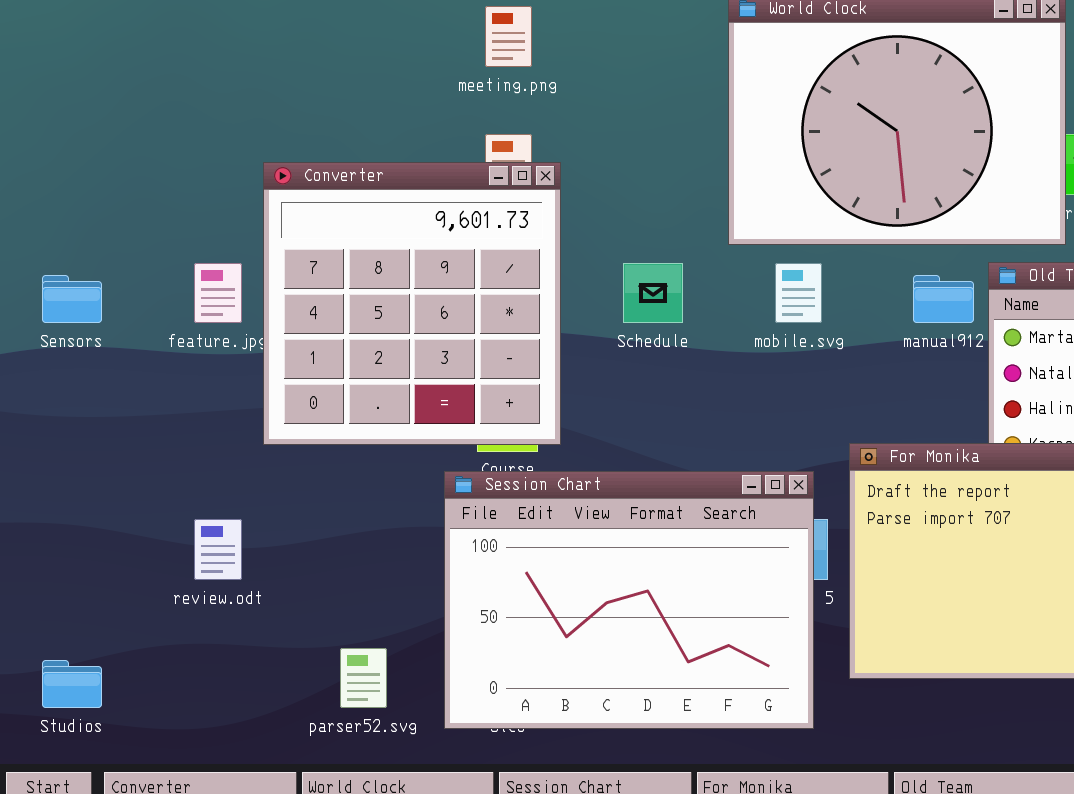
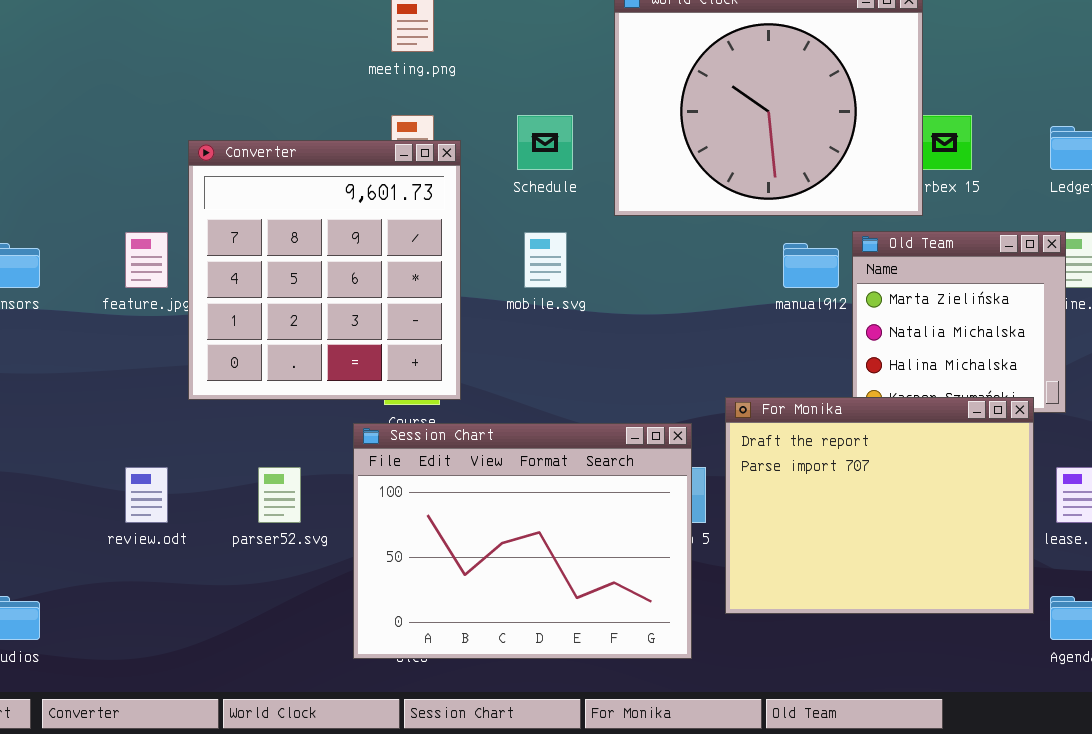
Schedule: [623,263,683,323] -> [517,115,573,170], moved
mobile.svg: [775,263,822,323] -> [524,232,567,288], moved
parser52.svg: [340,648,387,708] -> [258,467,301,523], moved

